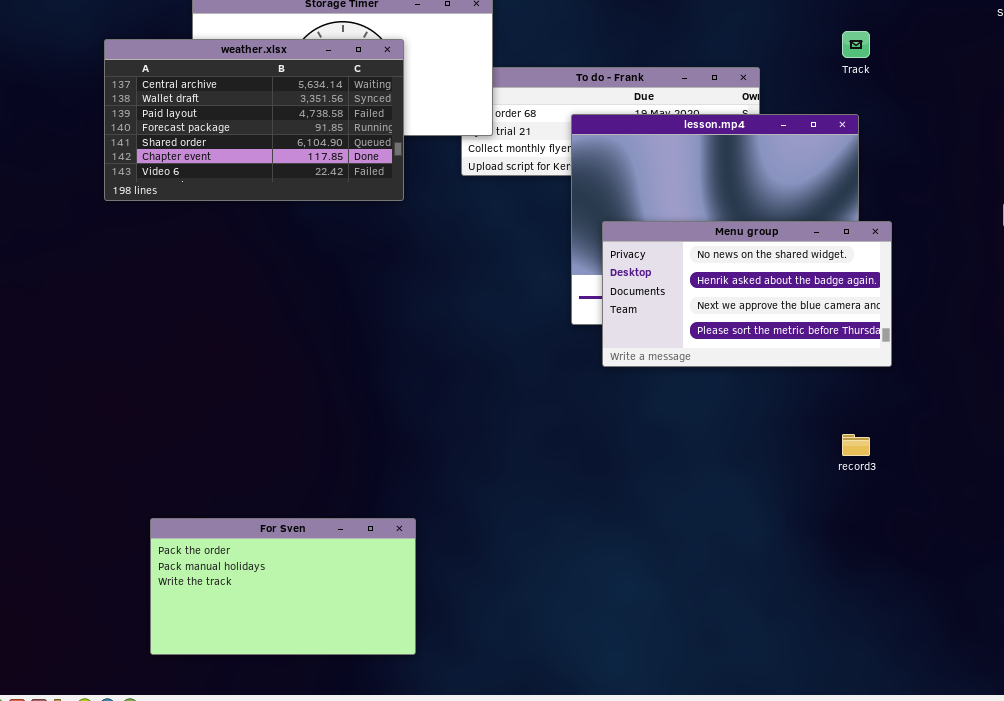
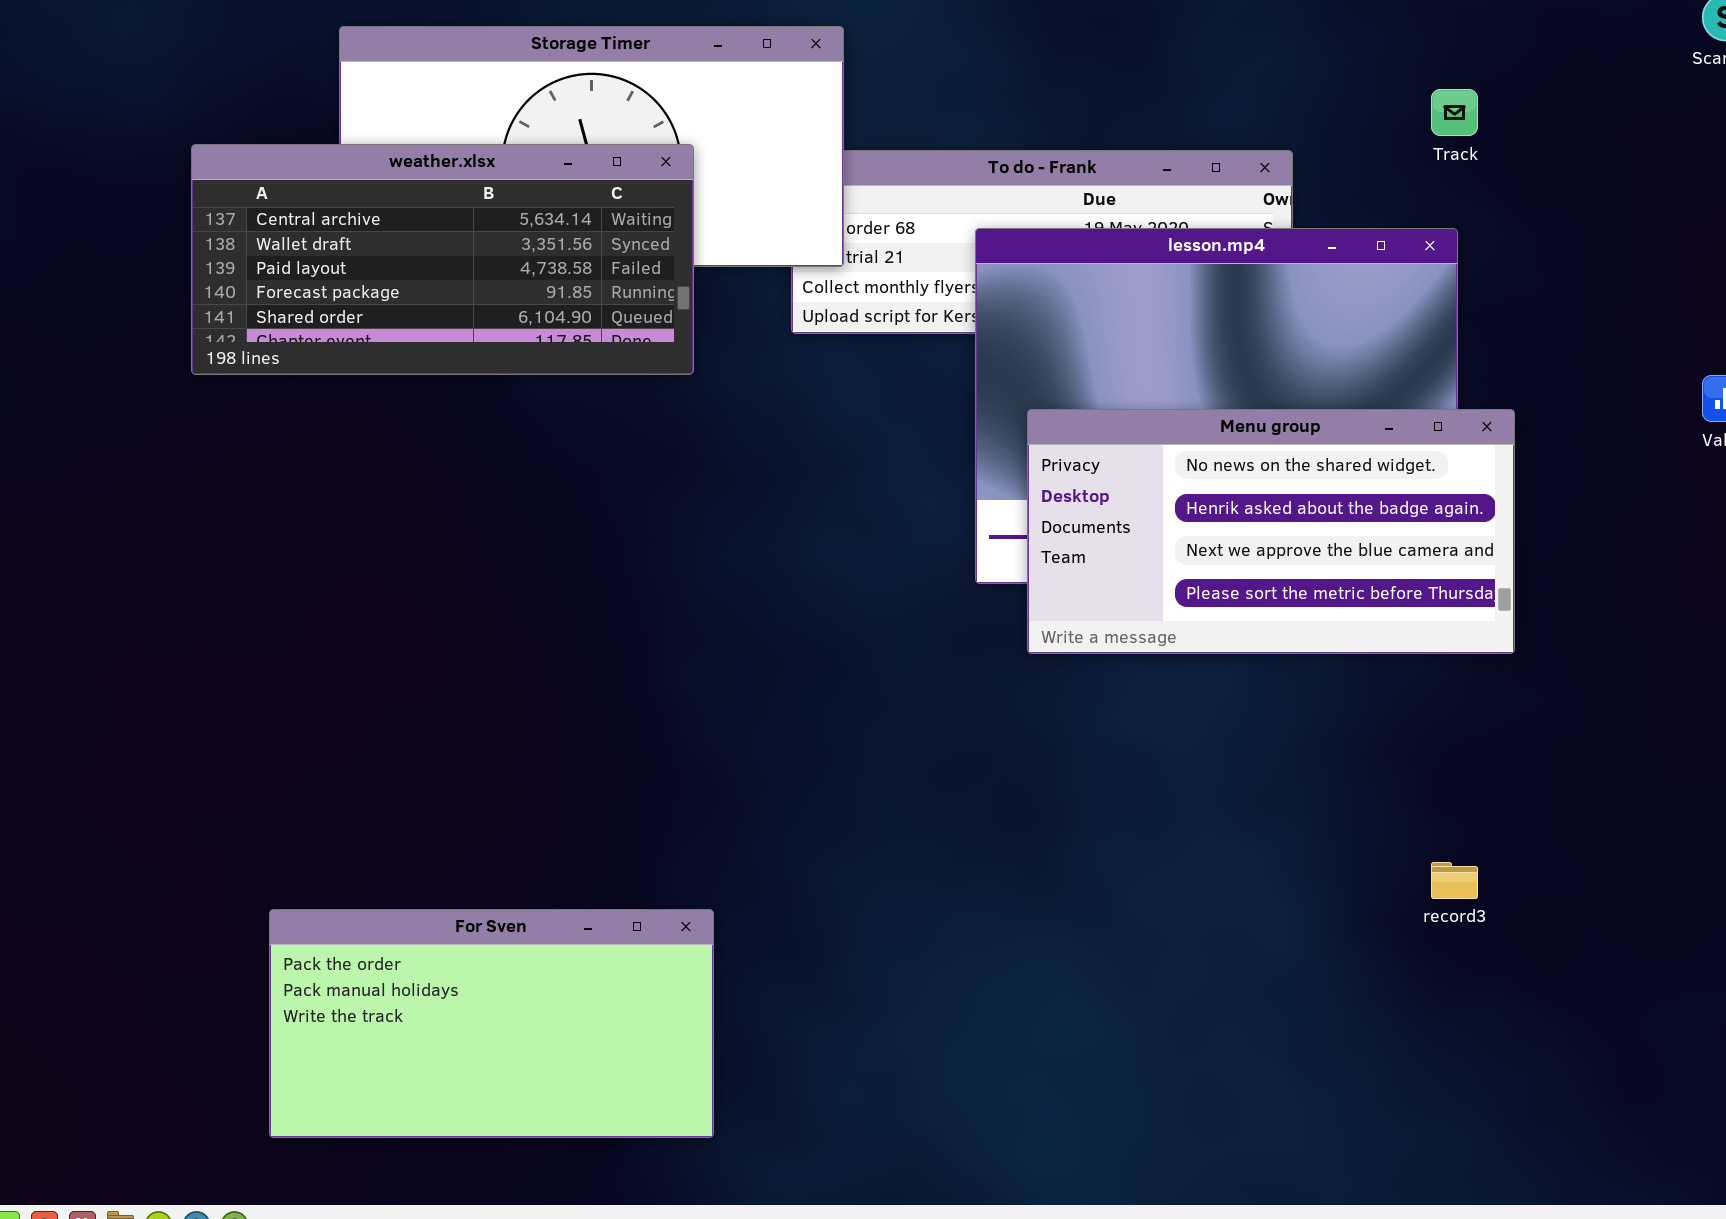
weather.xlsx: [104,39,404,201] -> [191,144,694,375], resized
record3: [842,434,870,456] -> [1431,862,1478,899], moved

